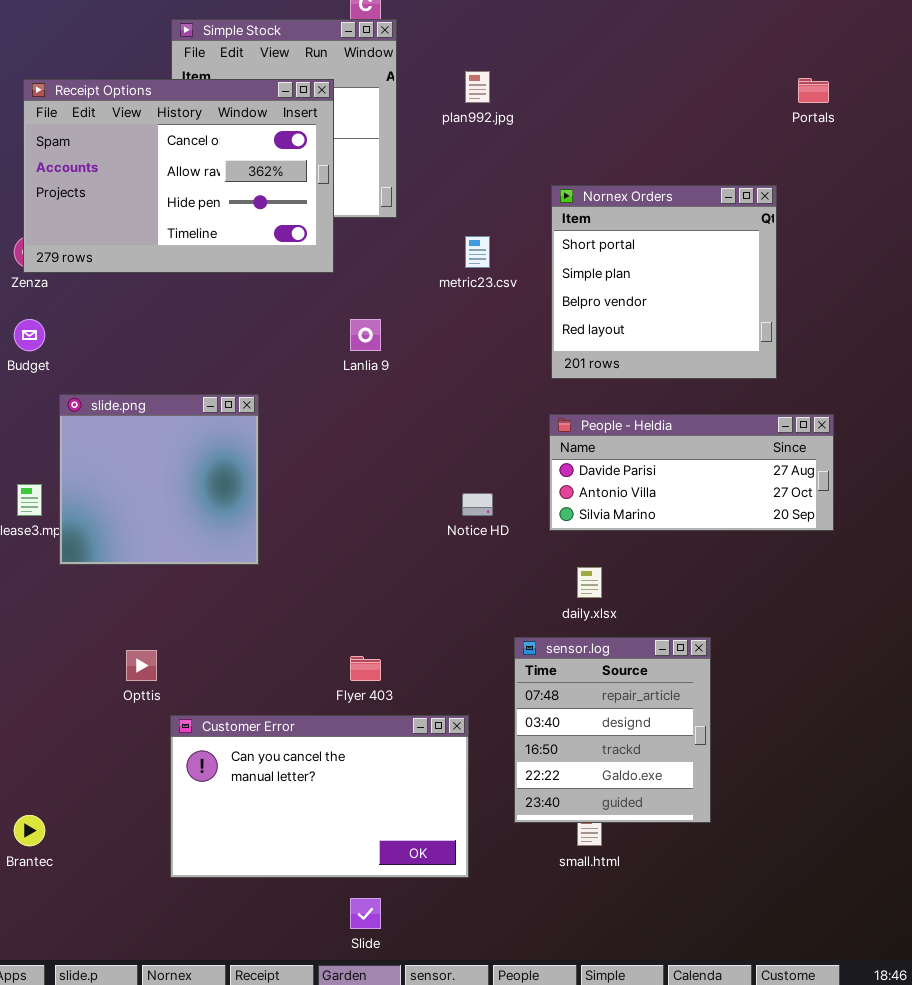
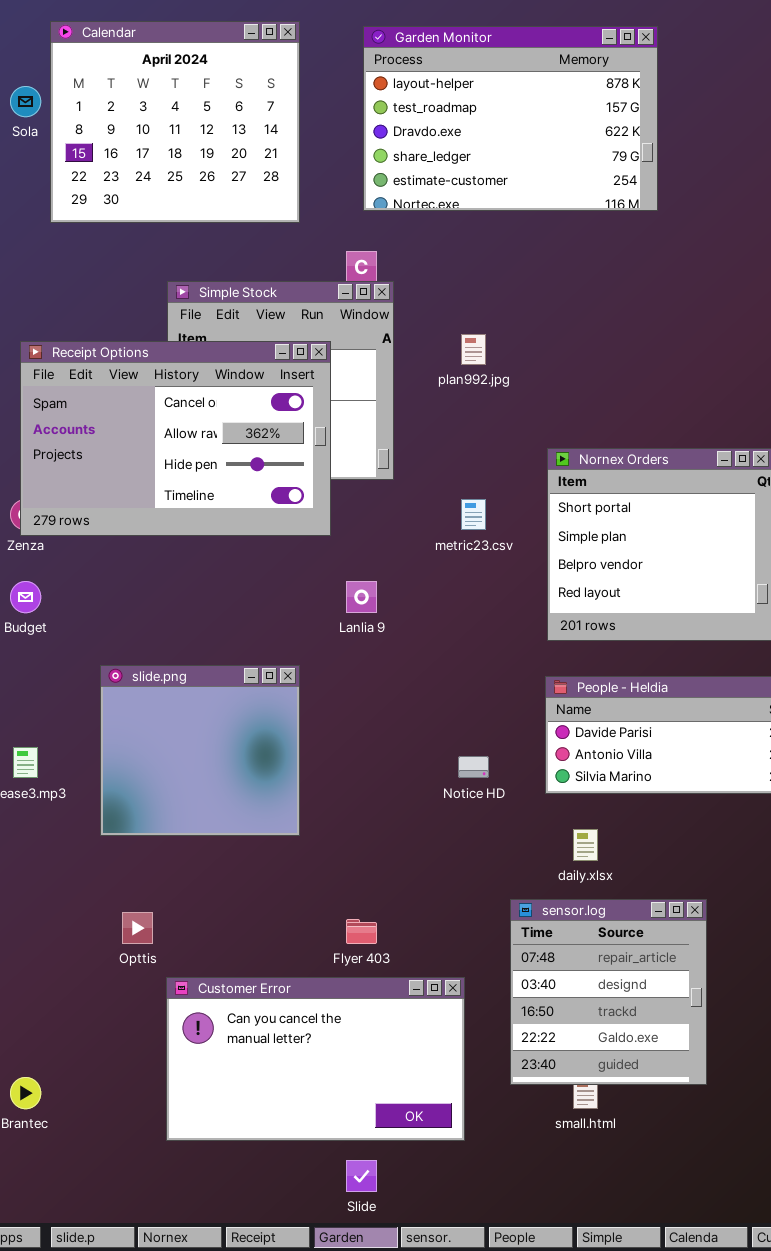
slide.png: [59,394,259,565] -> [100,665,300,836], moved

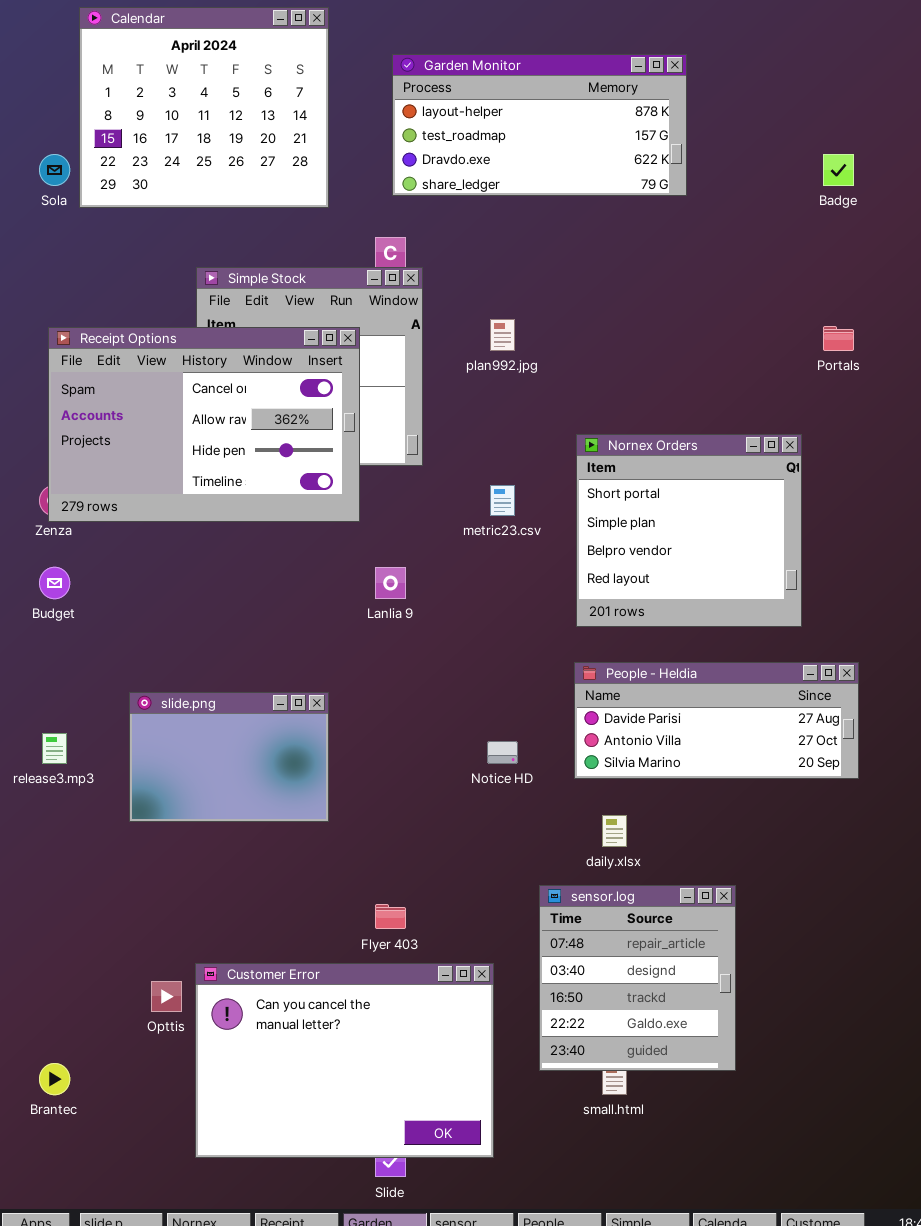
Garden Monitor: [363,26,658,211] -> [392,54,687,196], resized
Sola: [10,86,41,117] -> [39,154,70,186], moved
slide.png: [100,665,300,836] -> [129,692,329,822], resized
Opttis: [122,912,153,944] -> [151,981,182,1012], moved
Customer Error: [166,977,465,1141] -> [195,963,494,1158], resized

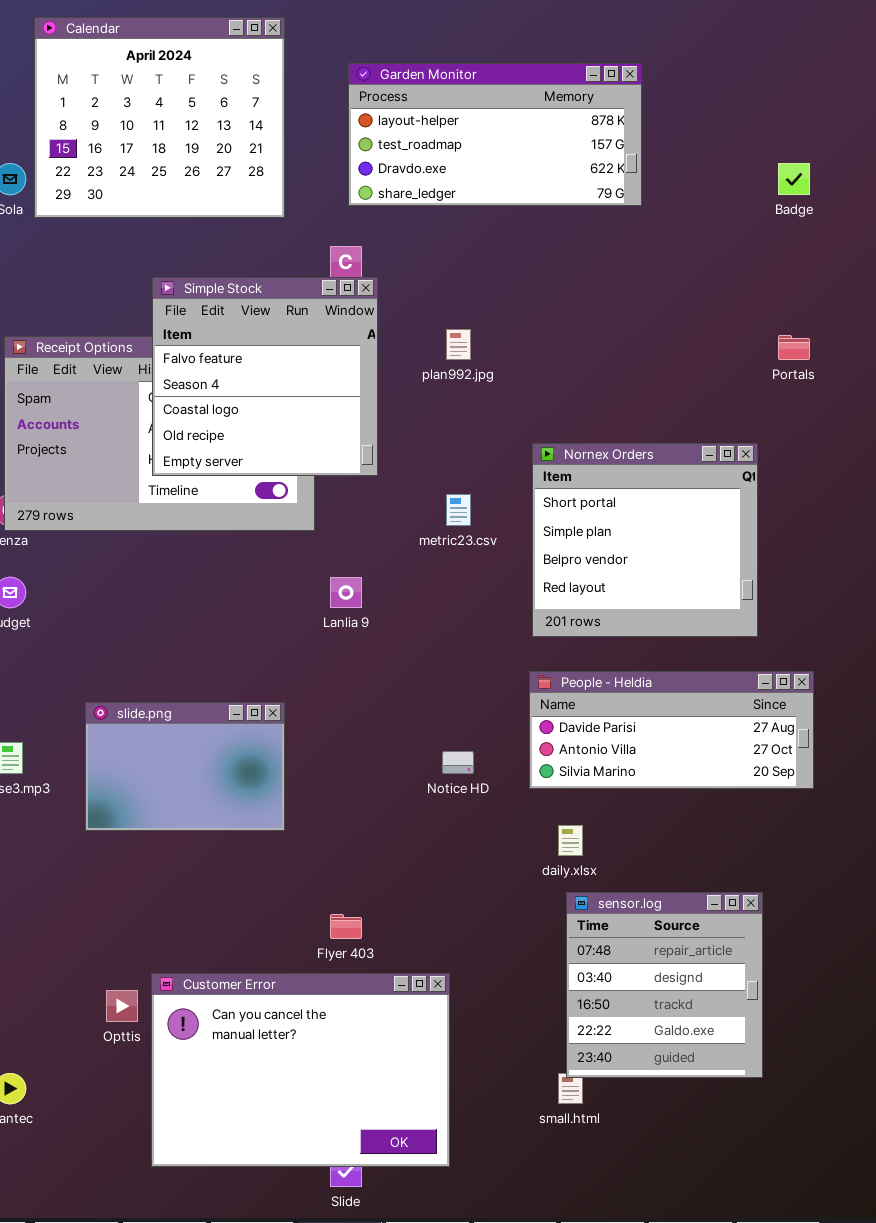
Simple Stock: [196,267,423,466] -> [152,277,378,476], raised
sensor.log: [539,885,736,1071] -> [566,892,763,1078], moved

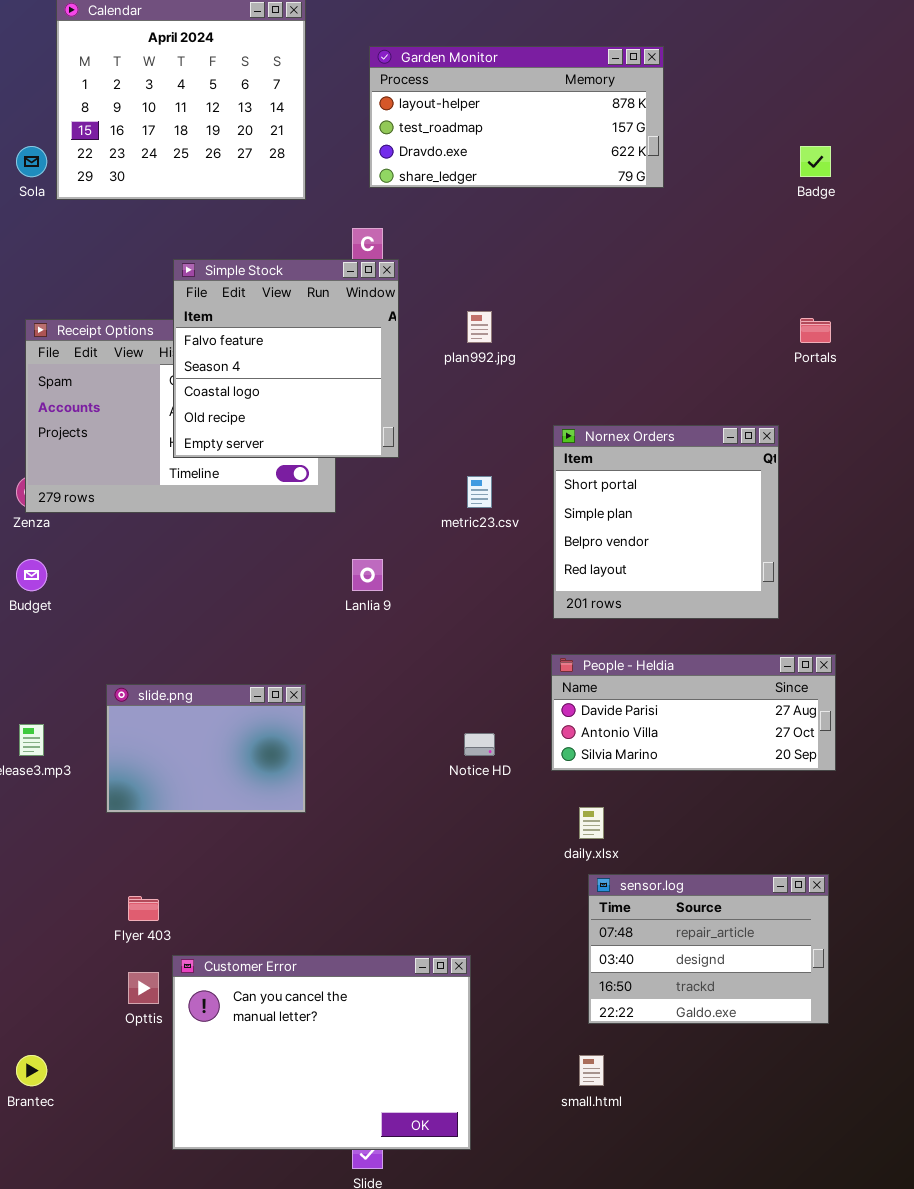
sensor.log: [566,892,763,1078] -> [588,874,829,1024], resized
Flyer 403: [330,914,362,939] -> [128,896,159,921], moved

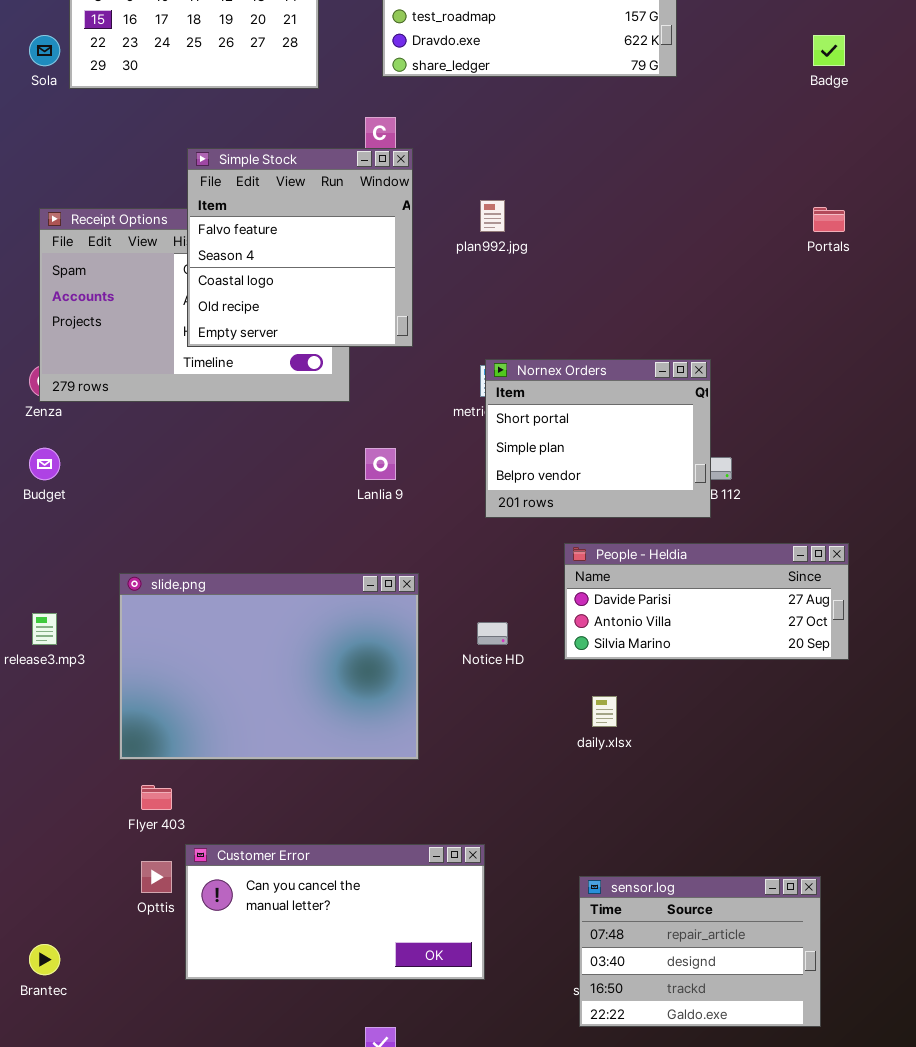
Nornex Orders: [553,425,779,619] -> [485,359,711,518], moved, resized
slide.png: [106,684,306,813] -> [119,573,419,760], resized
sensor.log: [588,874,829,1024] -> [579,876,821,1027], moved
Customer Error: [172,955,471,1150] -> [185,844,485,980], resized

